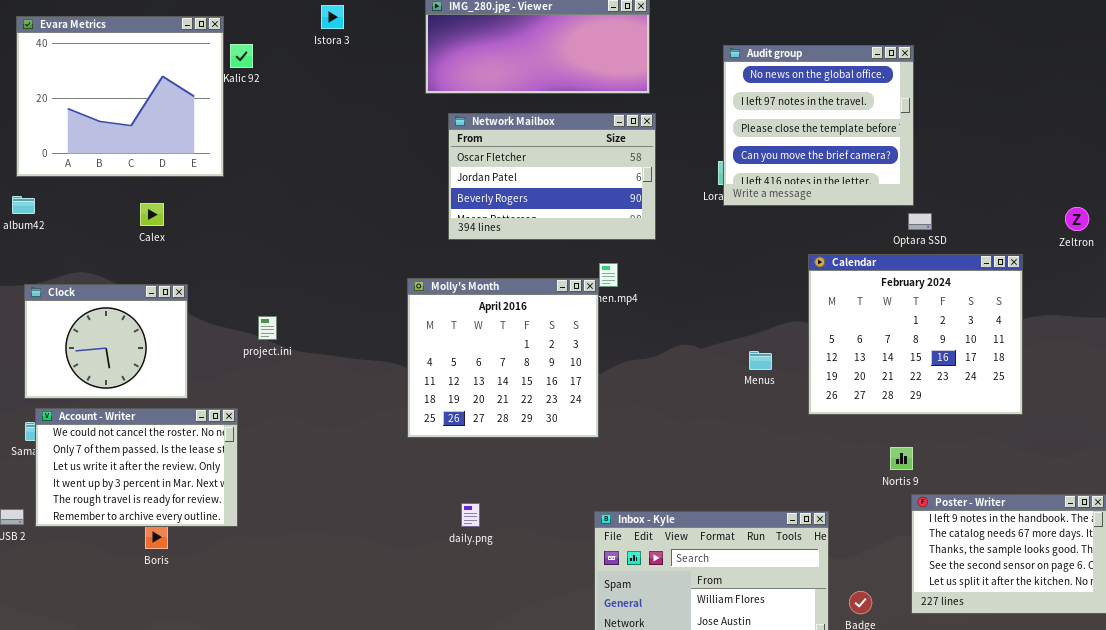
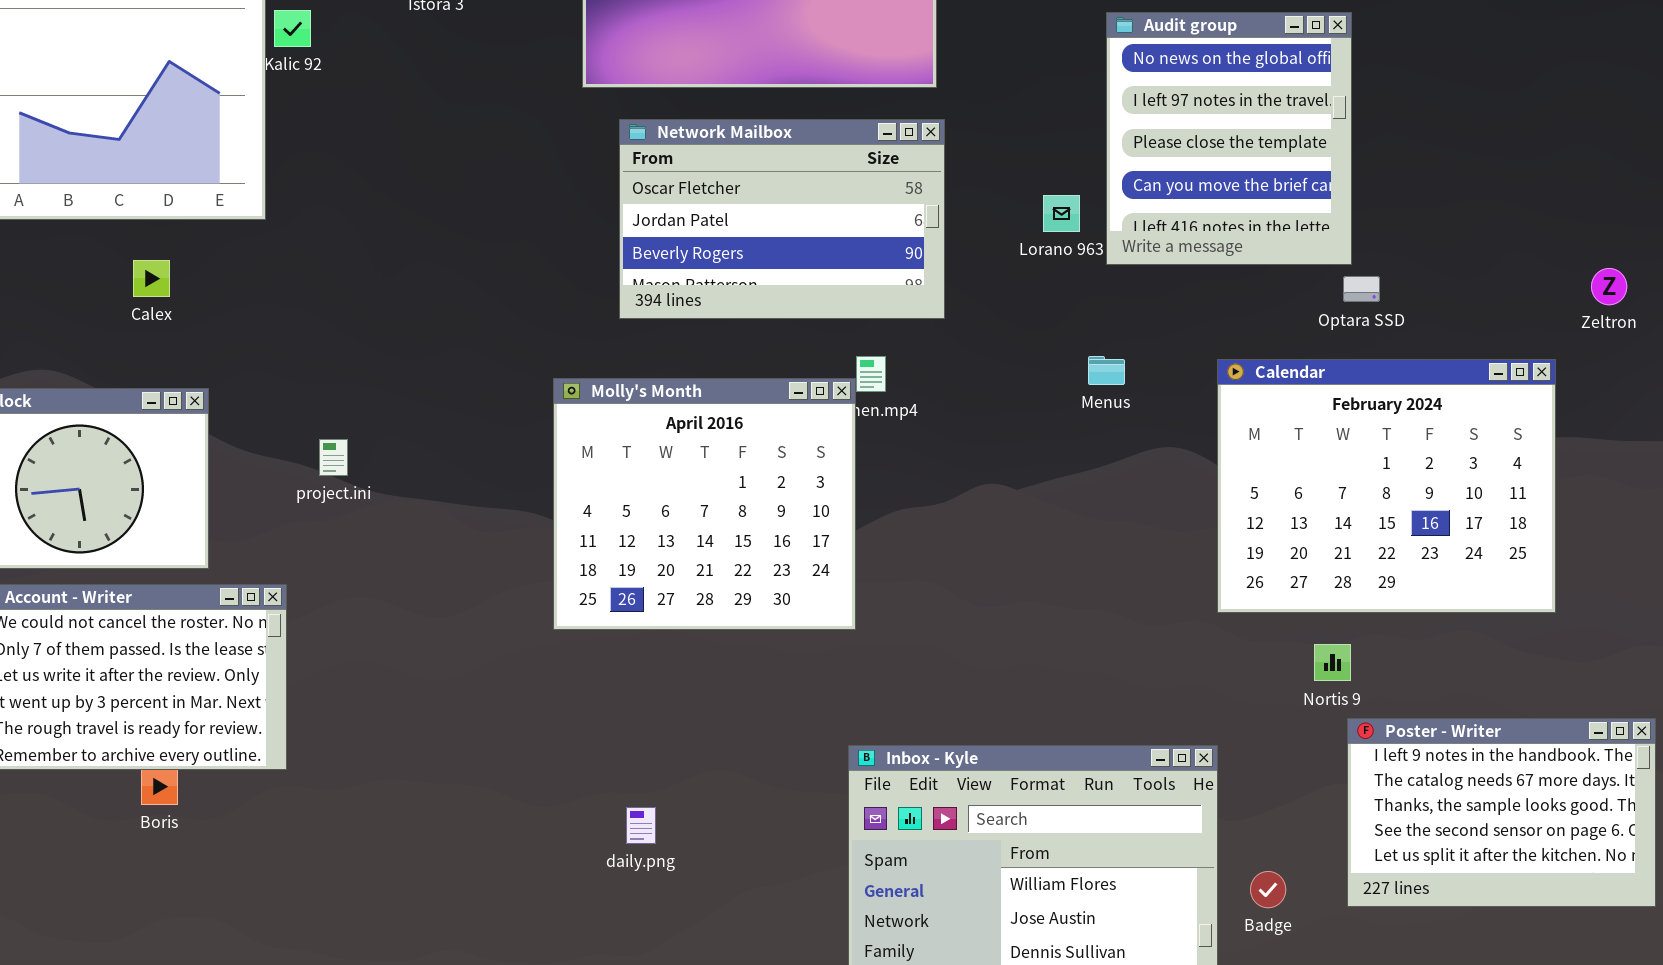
Audit group: [723,45,914,206] -> [1106,12,1352,265], resized
Calendar: [808,254,1023,415] -> [1217,359,1556,613], moved
Menus: [749,351,772,370] -> [1088,356,1125,385], moved
daily.png: [461,503,480,527] -> [626,807,656,844], moved

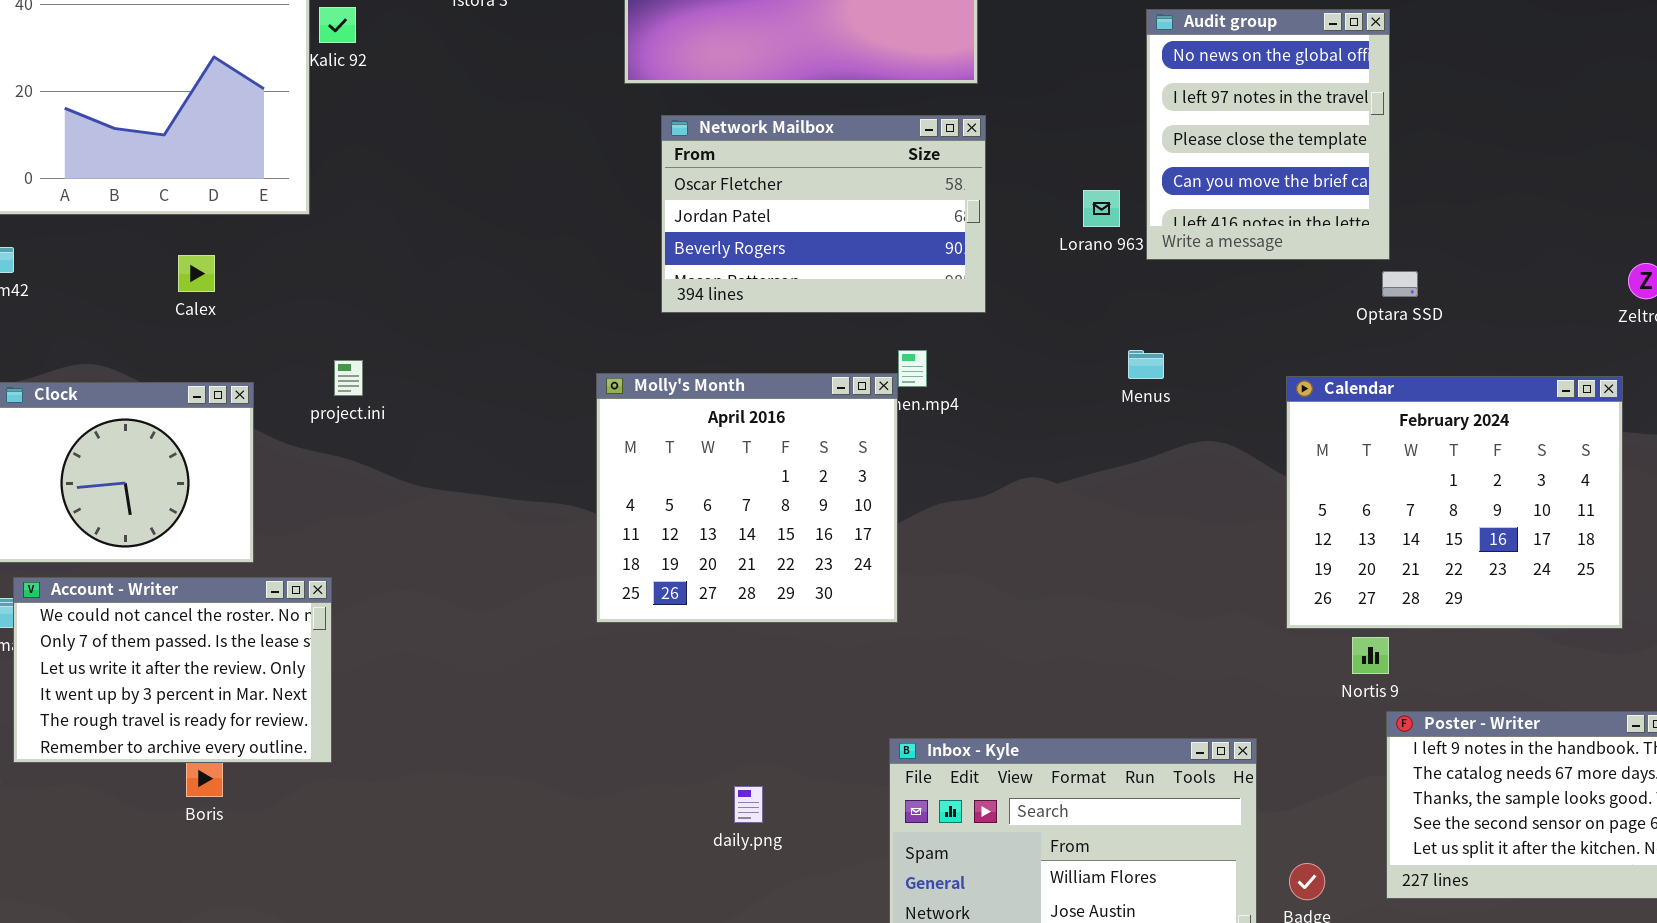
Calendar: [1217,359,1556,613] -> [1286,376,1623,629], moved
project.ini: [319,439,348,476] -> [334,360,363,396], moved
daily.png: [626,807,656,844] -> [734,786,763,823], moved

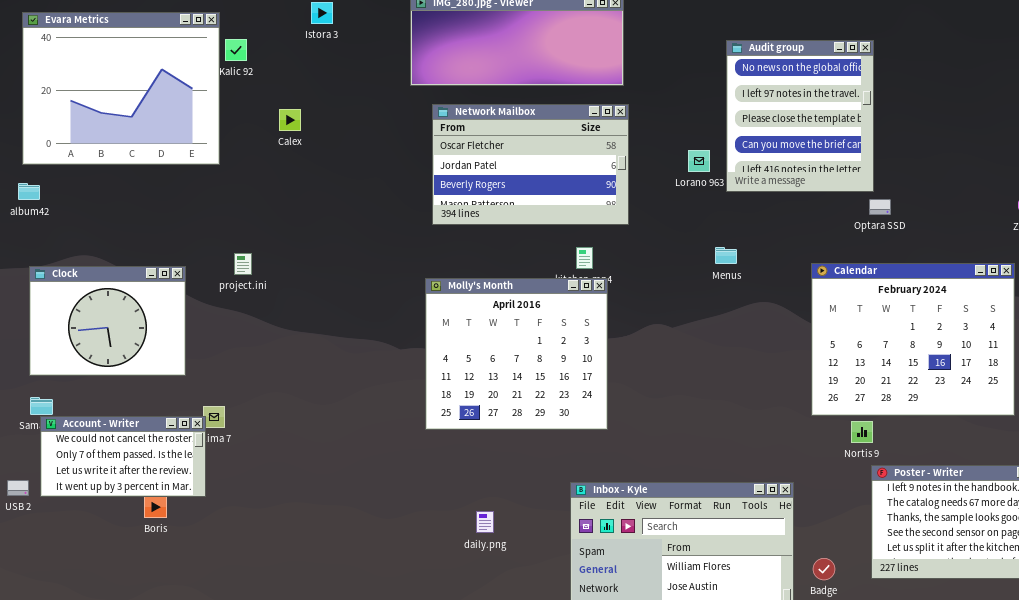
Calex: [178,255,215,292] -> [279,109,301,131], moved
Molly's Month: [596,373,898,623] -> [425,278,608,430], moved
Account - Writer: [13,577,332,763] -> [40,416,206,497], resized

